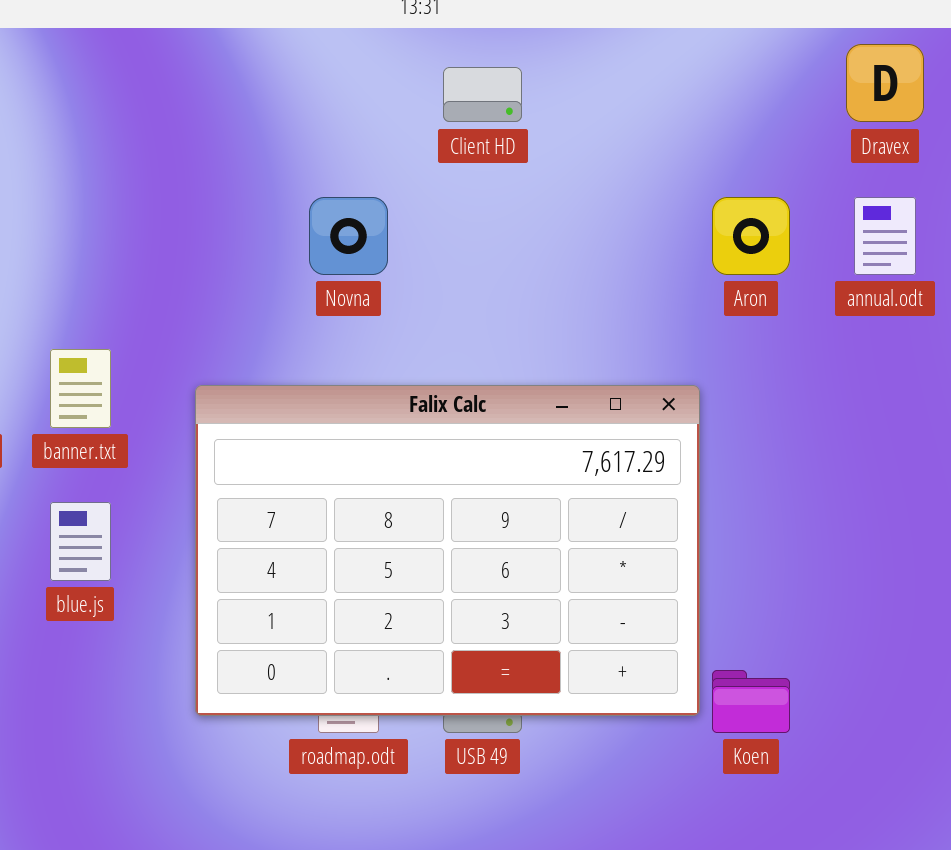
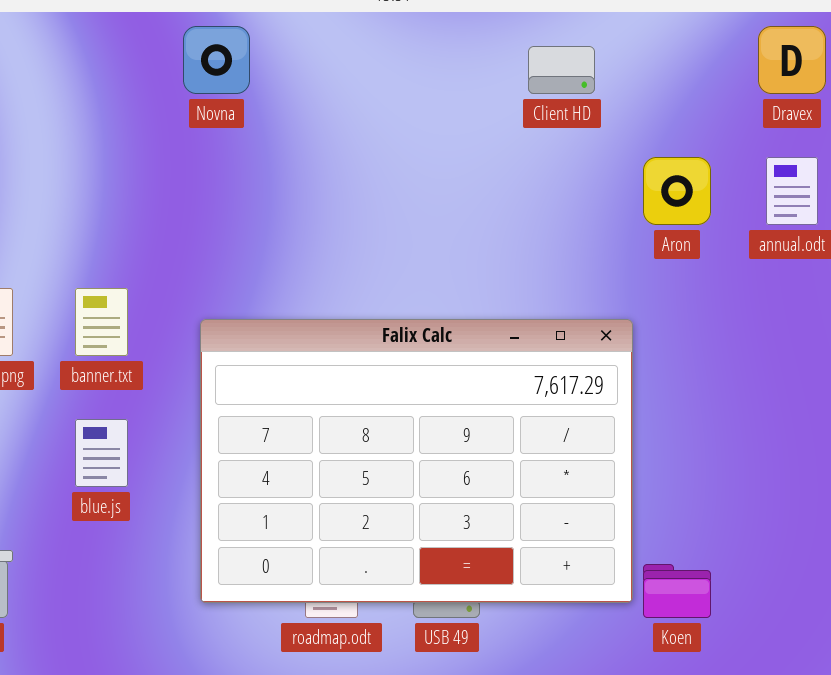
Client HD: [443,67,522,122] -> [528,46,595,94], moved
Novna: [309,197,388,275] -> [183,26,250,94], moved

